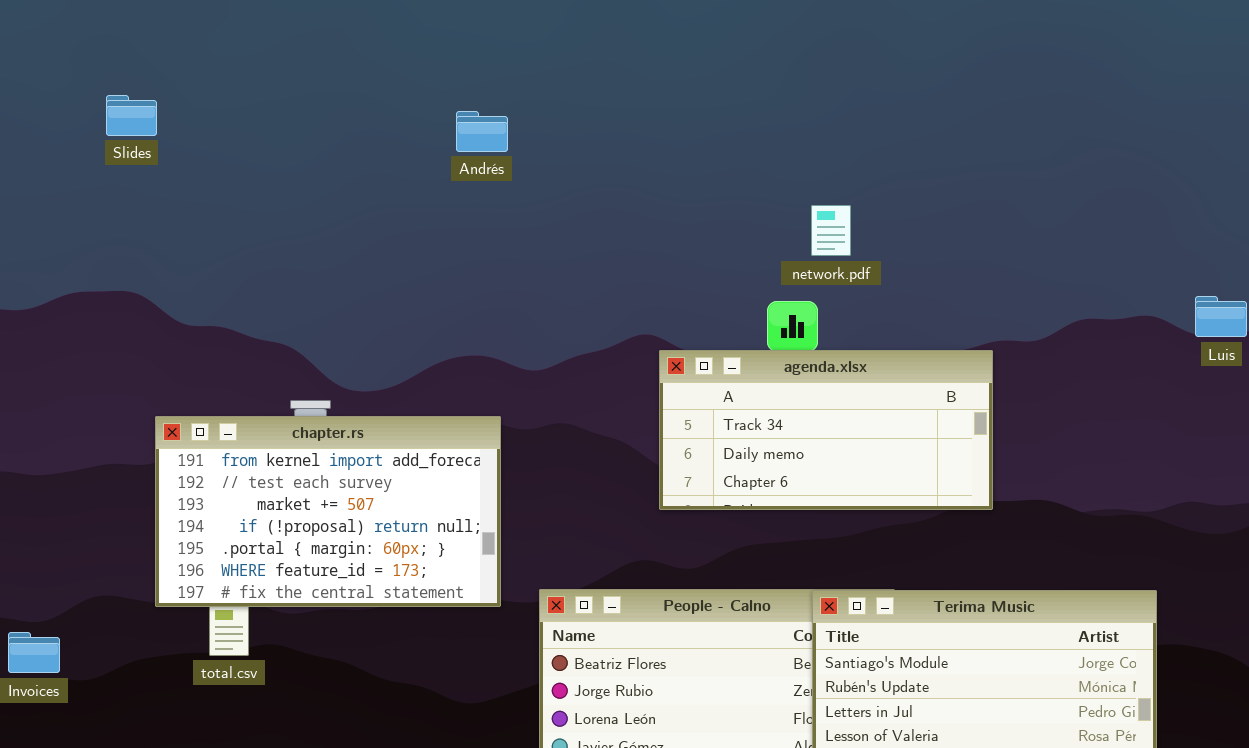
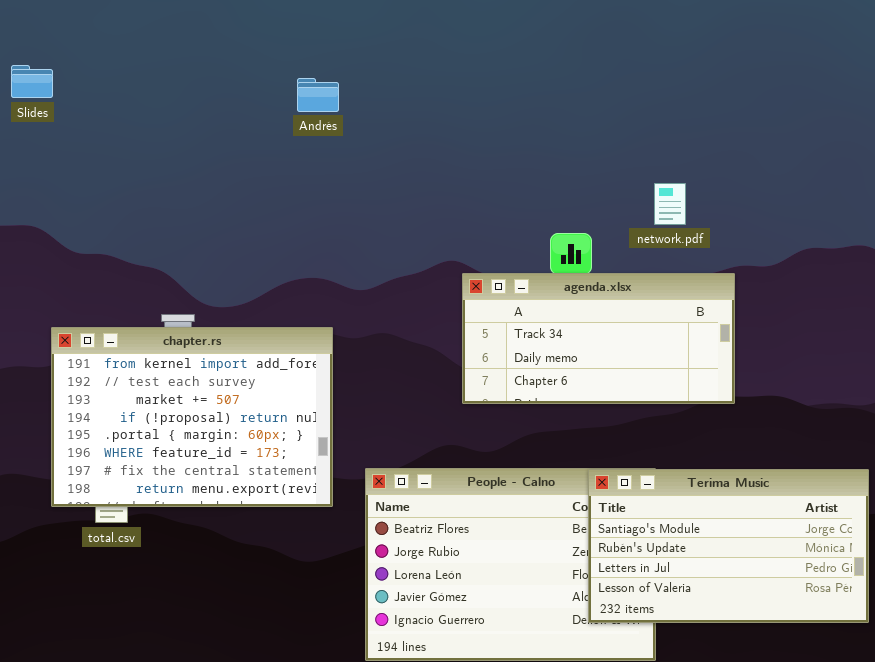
network.pdf: [811,205,851,256] -> [654,183,686,225], moved
chapter.rs: [155,416,501,607] -> [51,327,333,507], resized

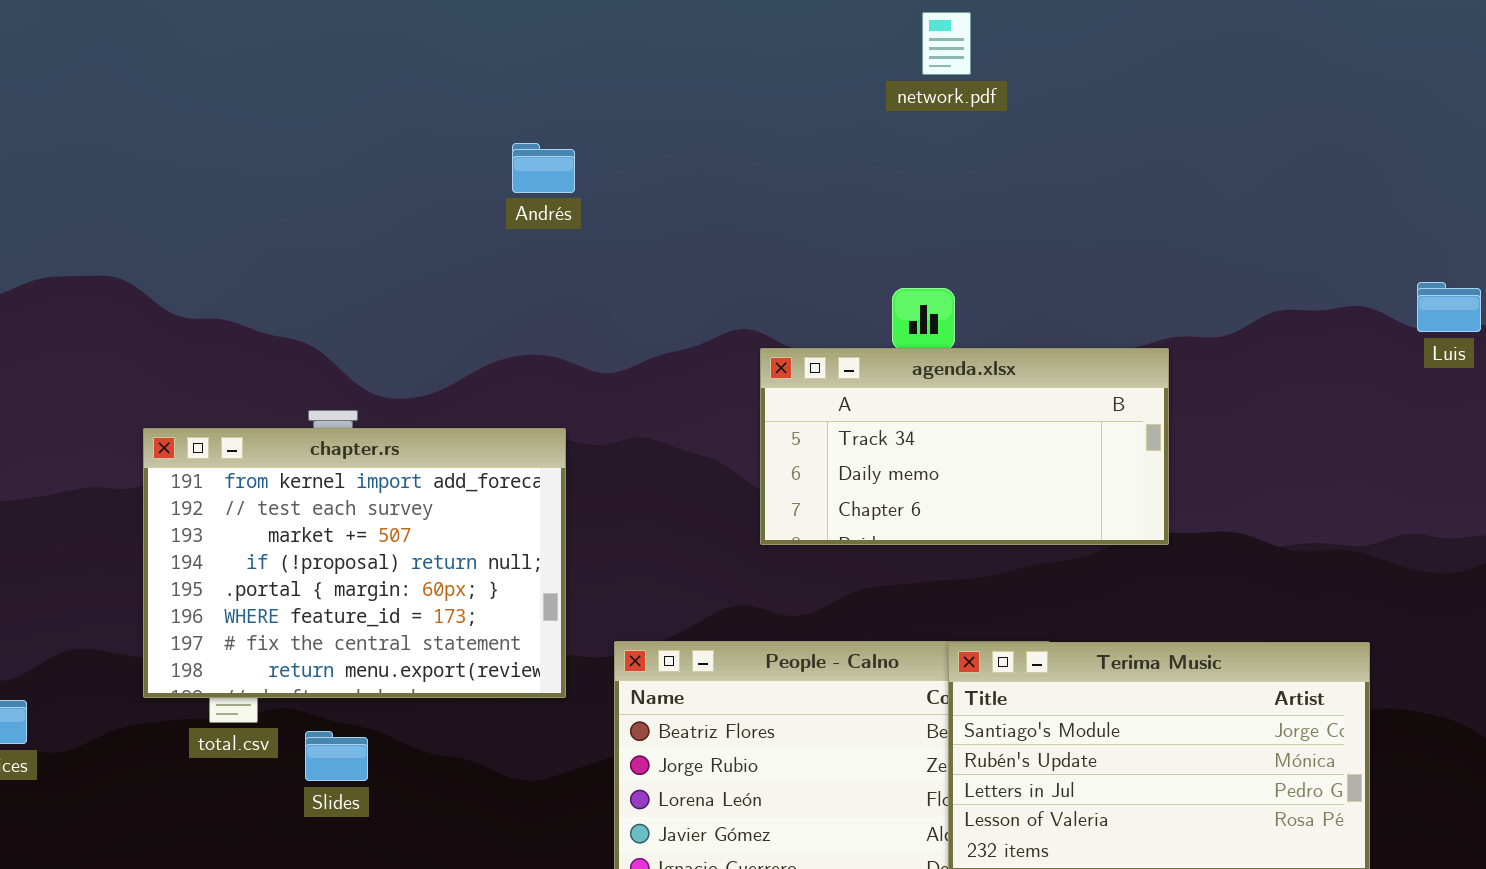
Slides: [11,65,53,98] -> [305,731,368,781], moved
Andrés: [297,78,339,112] -> [512,143,575,193], moved
network.pdf: [654,183,686,225] -> [922,12,971,75], moved

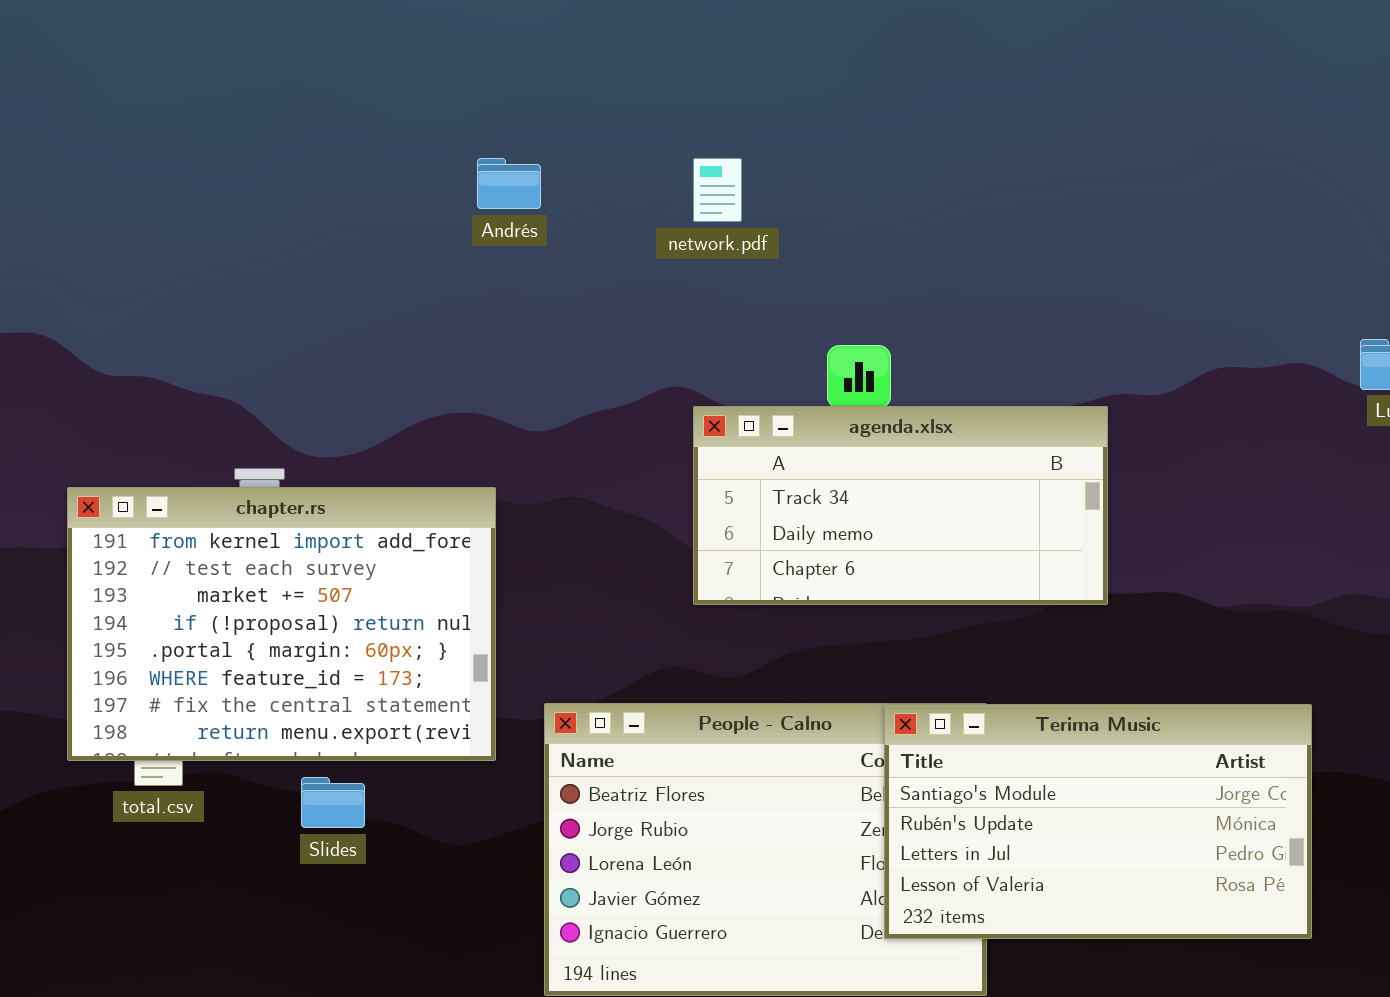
network.pdf: [922,12,971,75] -> [693,158,742,222], moved
Andrés: [512,143,575,193] -> [477,158,541,209], moved
Slides: [305,731,368,781] -> [301,777,365,828], moved

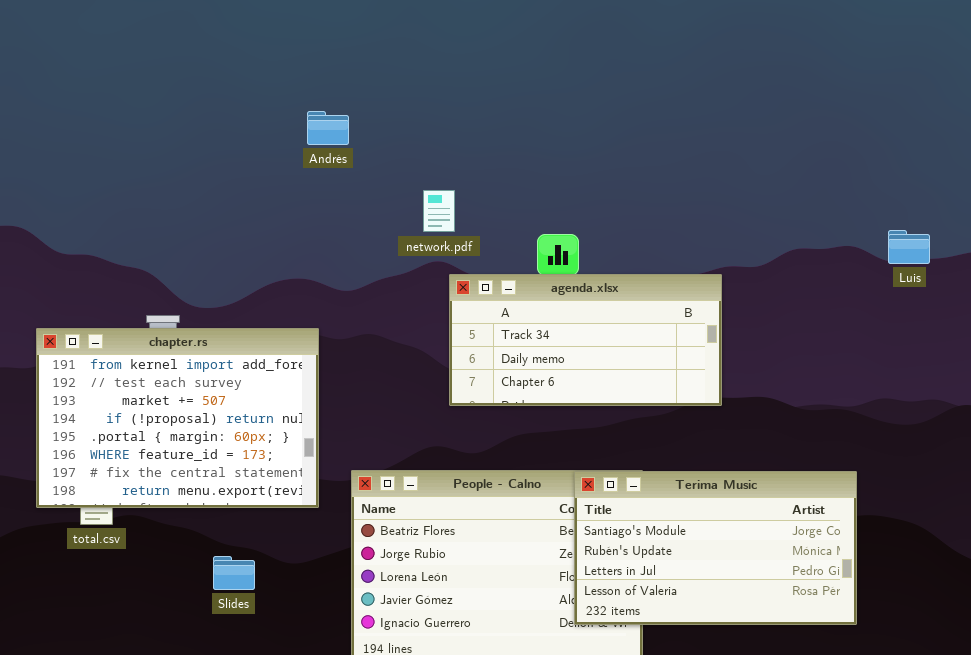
network.pdf: [693,158,742,222] -> [423,190,455,232], moved
Slides: [301,777,365,828] -> [213,556,255,590], moved

